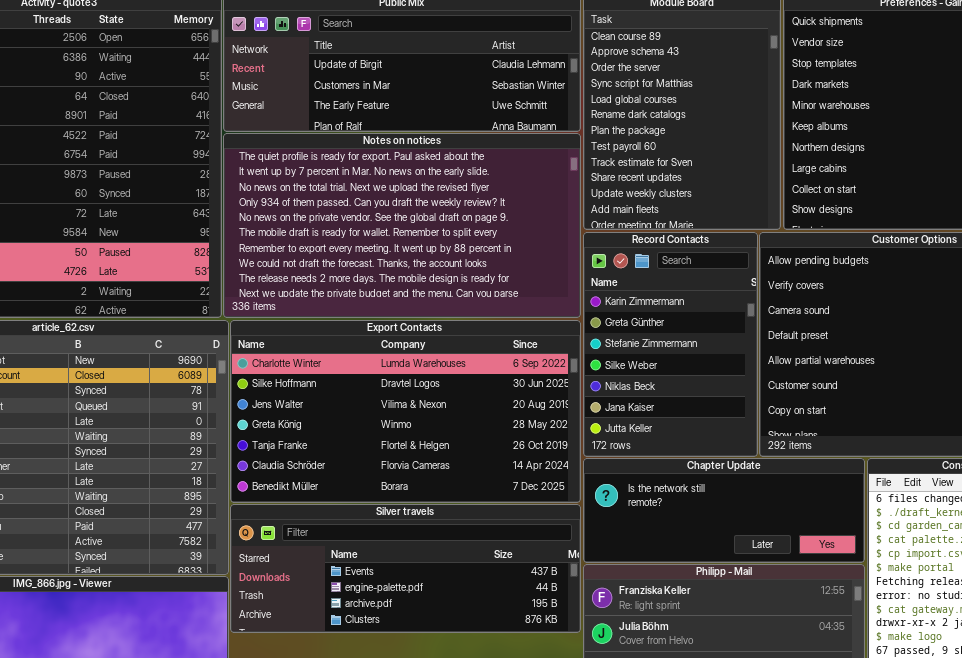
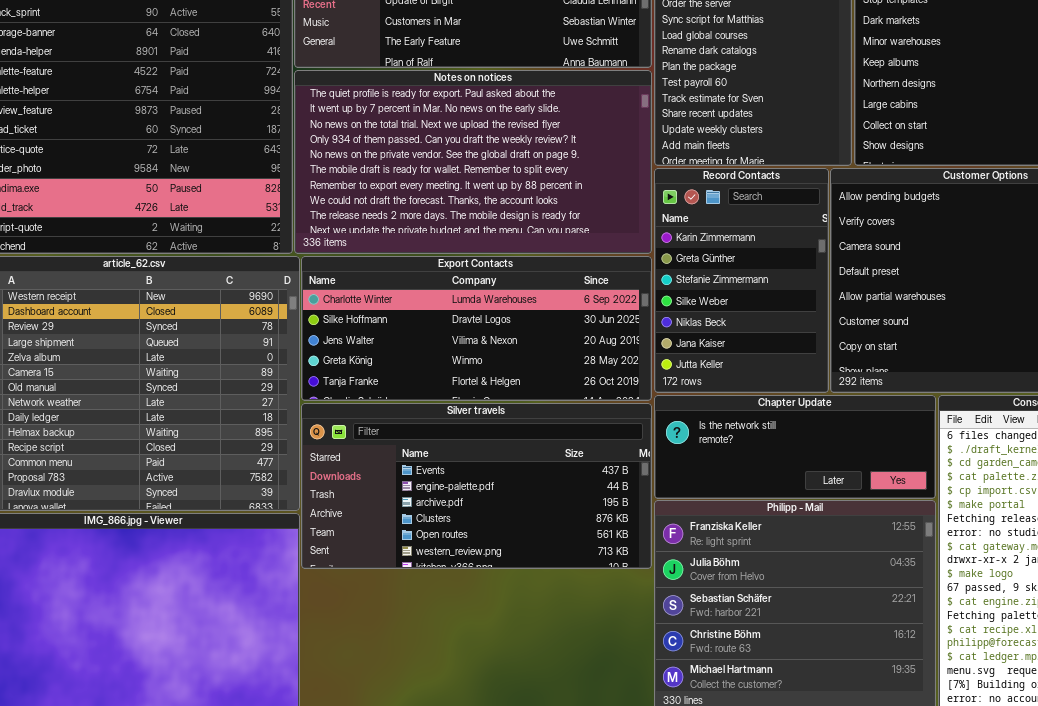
Export Contacts: [230,320,581,503] -> [301,256,652,401], resized
Silver travels: [230,504,581,633] -> [301,403,652,569], resized

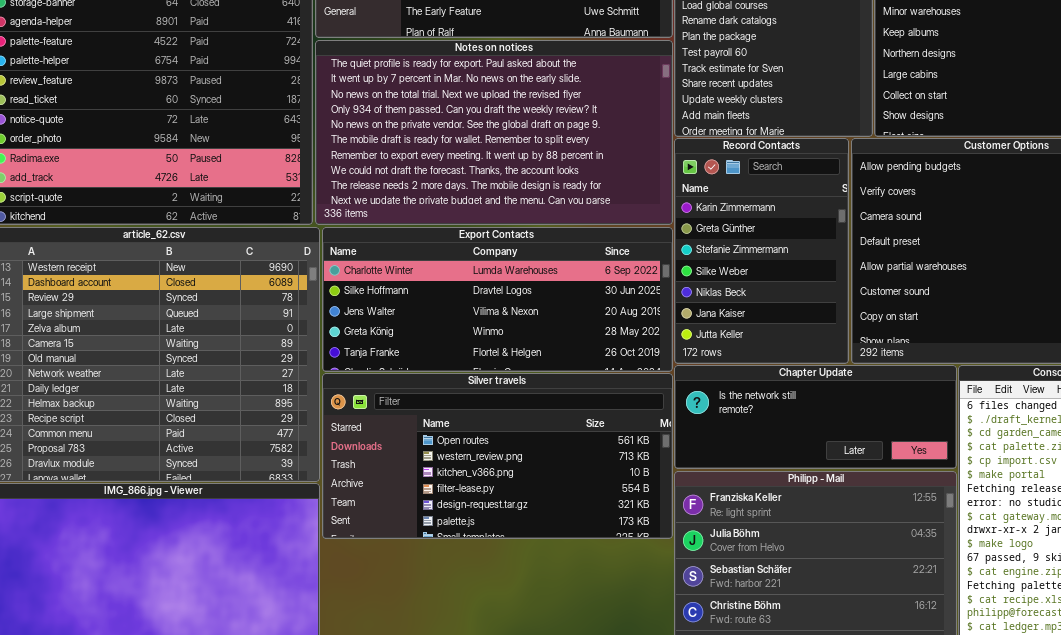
Silver travels: [301,403,652,569] -> [322,373,673,539], scrolled down 4 rows

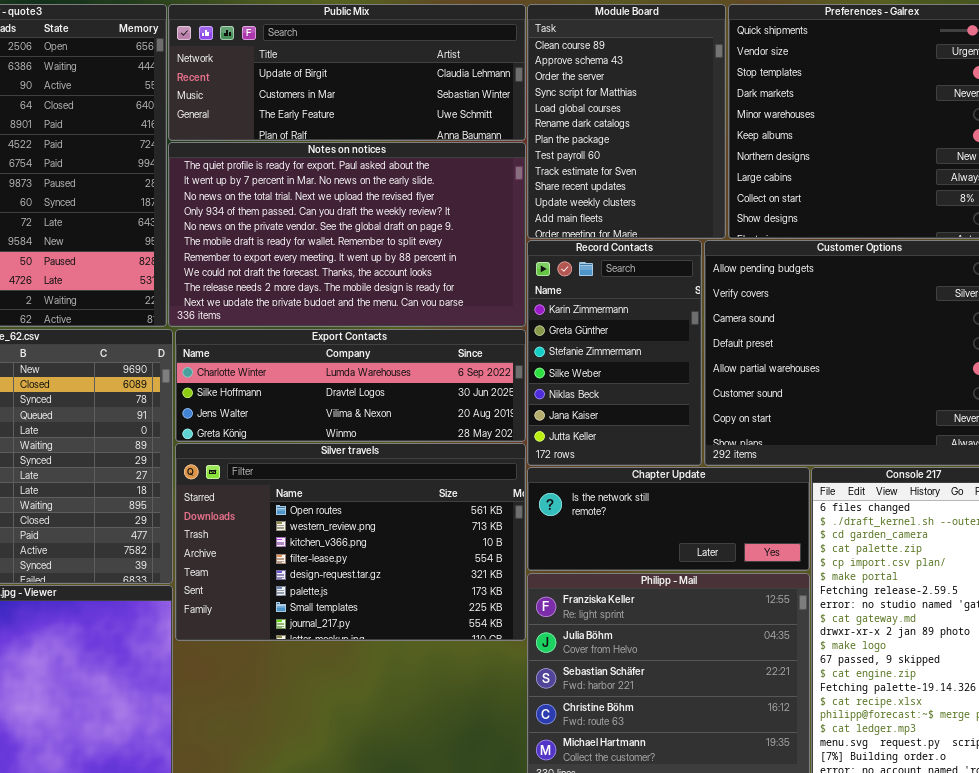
Export Contacts: [322,227,673,372] -> [175,329,526,442], resized
Silver travels: [322,373,673,539] -> [175,443,526,641], resized

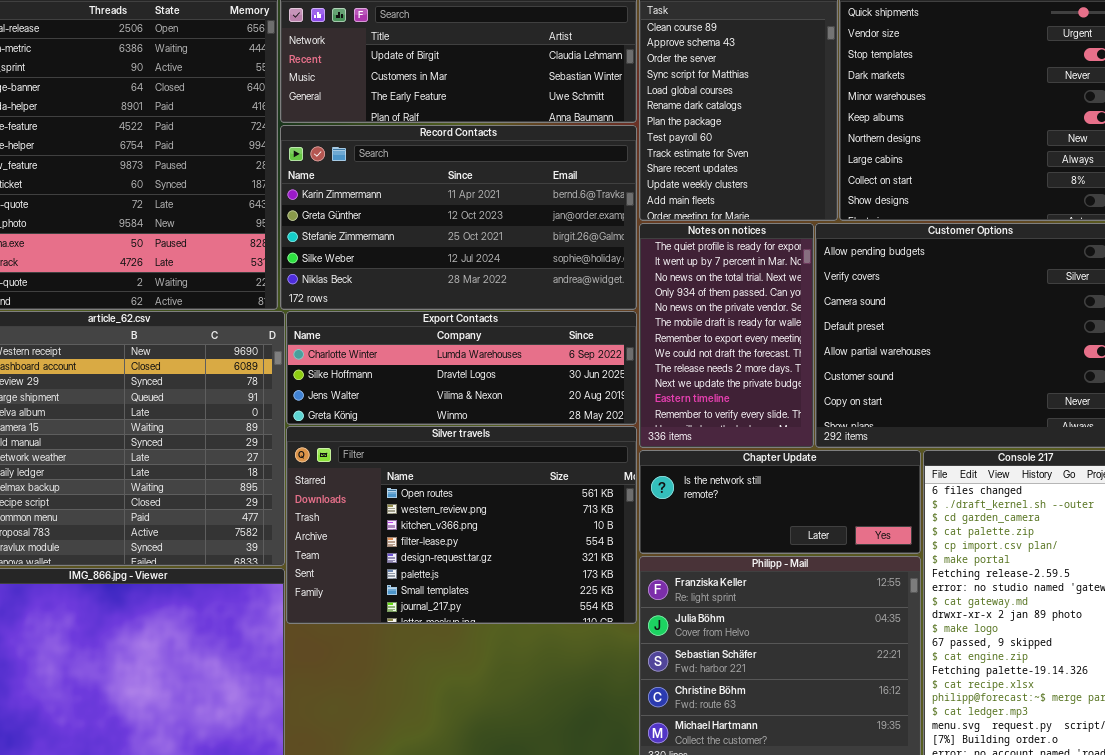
Notes on notices: [168,142,526,327] -> [639,223,814,448], moved, resized
Record Contacts: [527,240,702,466] -> [280,125,637,310], moved, resized

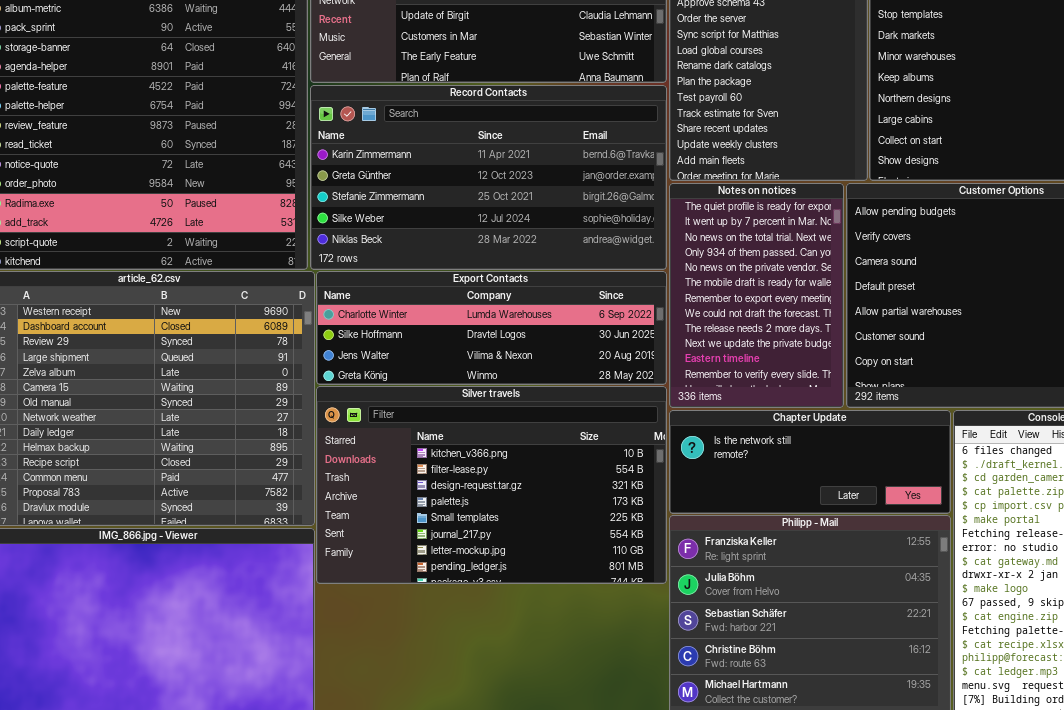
Silver travels: [286,426,637,624] -> [316,386,667,584], scrolled down 2 rows

